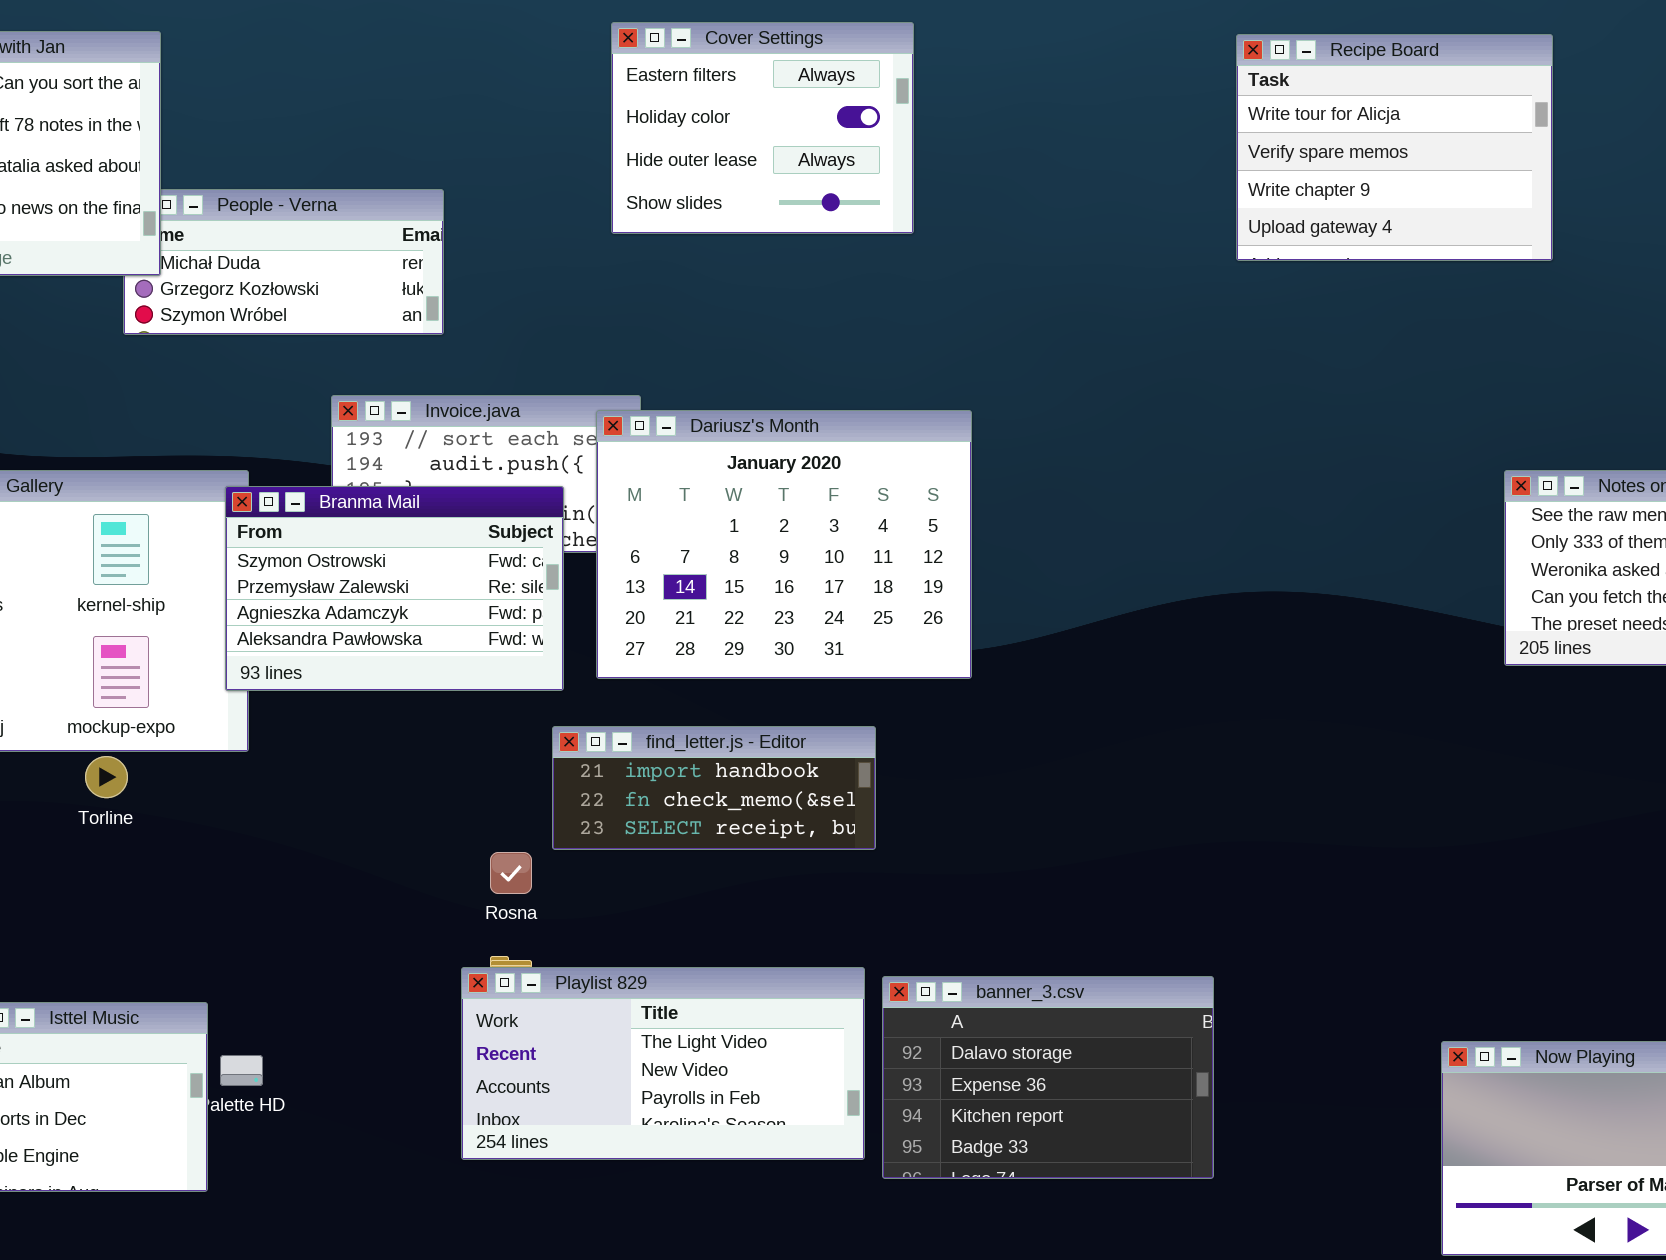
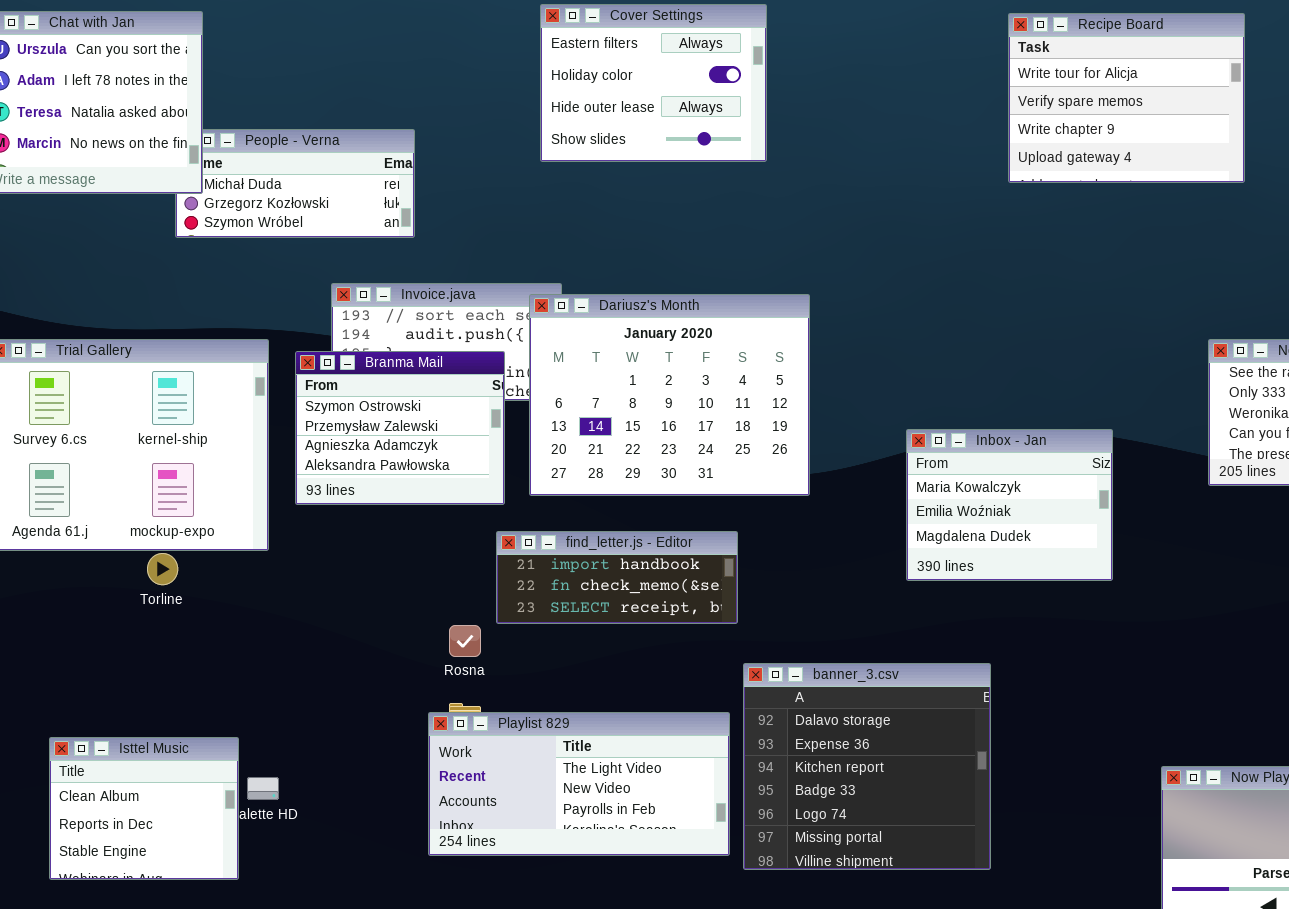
Branma Mail: [225,486,564,691] -> [295,351,505,505], resized
Inbox - Jan: none -> [906,429,1113,581], opened
banner_3.csv: [882,976,1214,1179] -> [743,663,991,870], resized

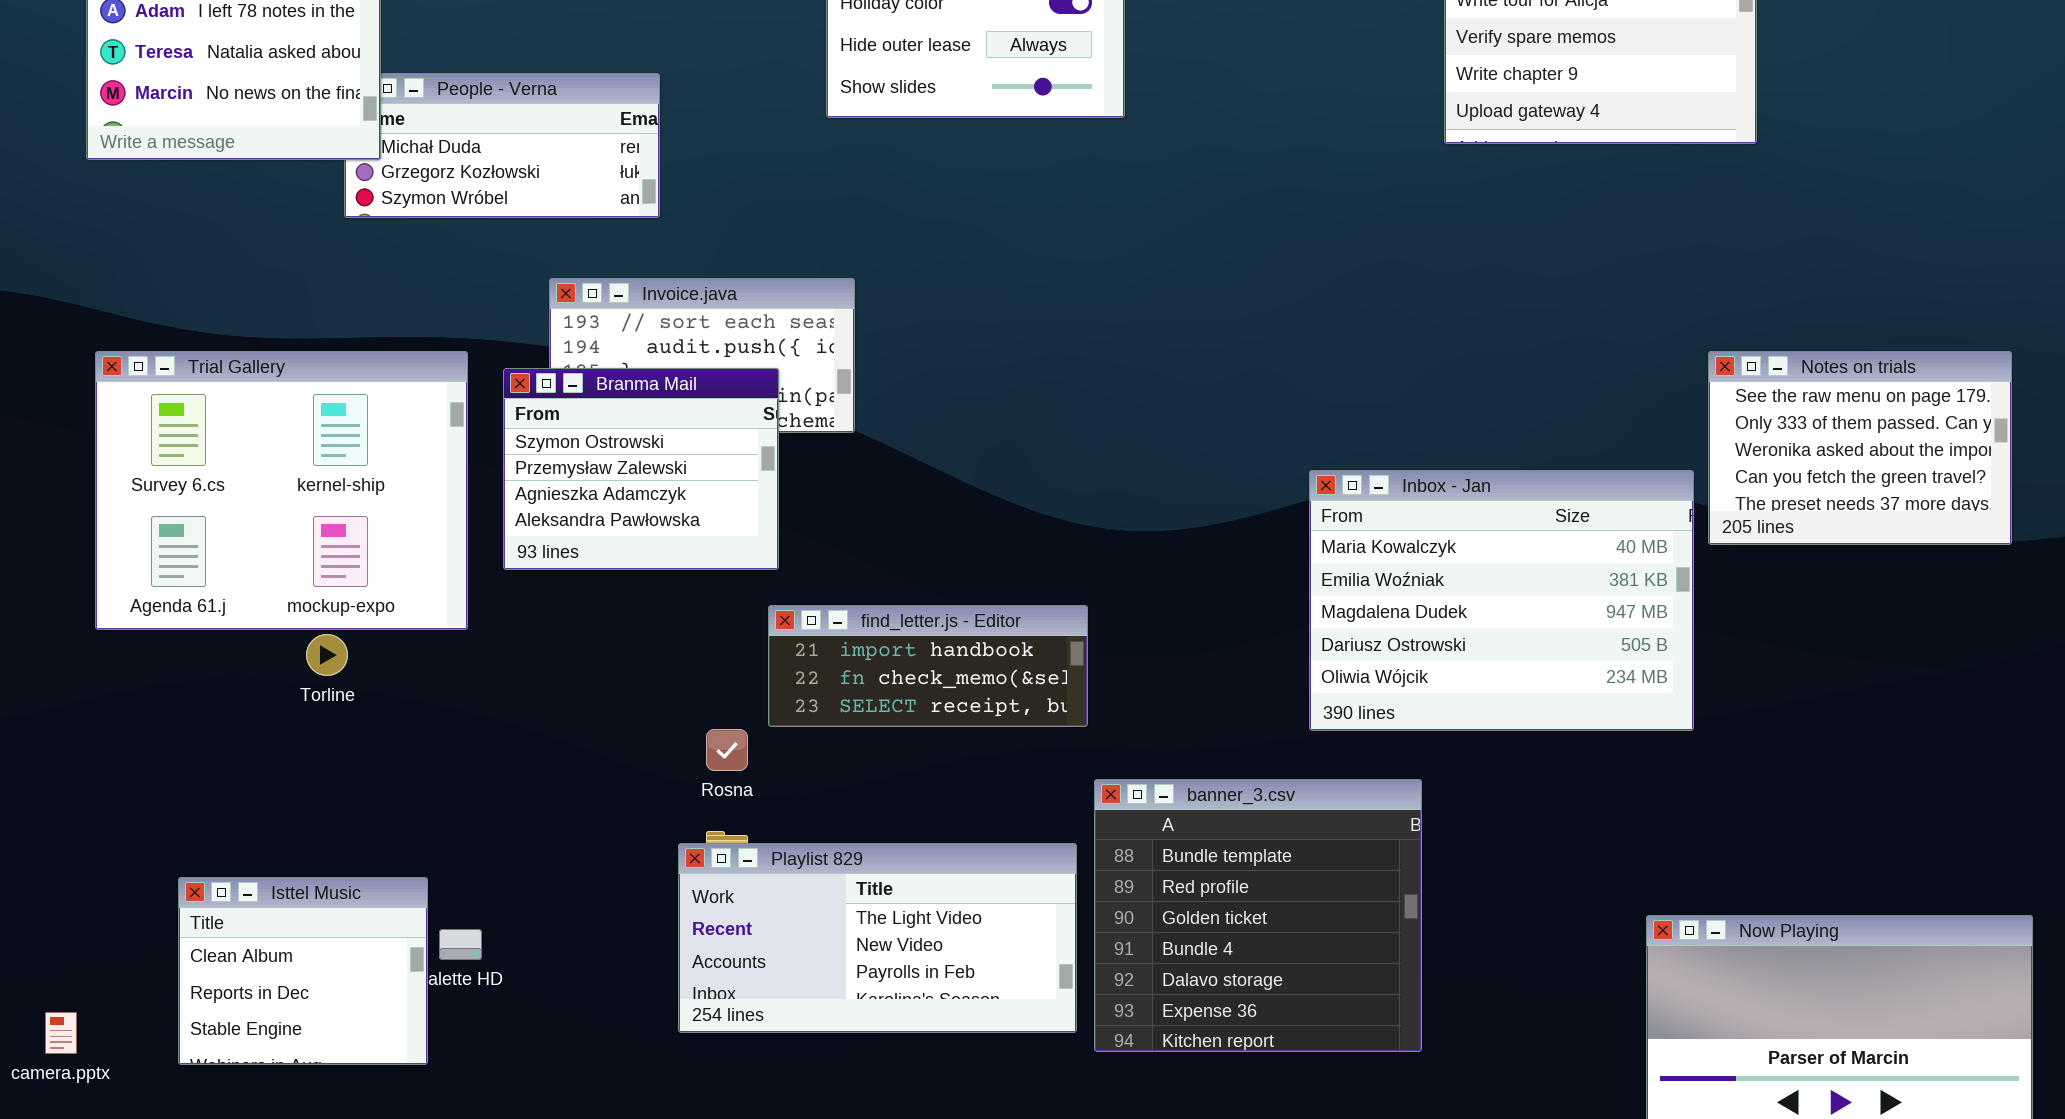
Dariusz's Month: [529,294,810,496] -> none, closed
Inbox - Jan: [906,429,1113,581] -> [1309,470,1694,731], resized
banner_3.csv: [743,663,991,870] -> [1094,779,1422,1052], scrolled up 4 rows

